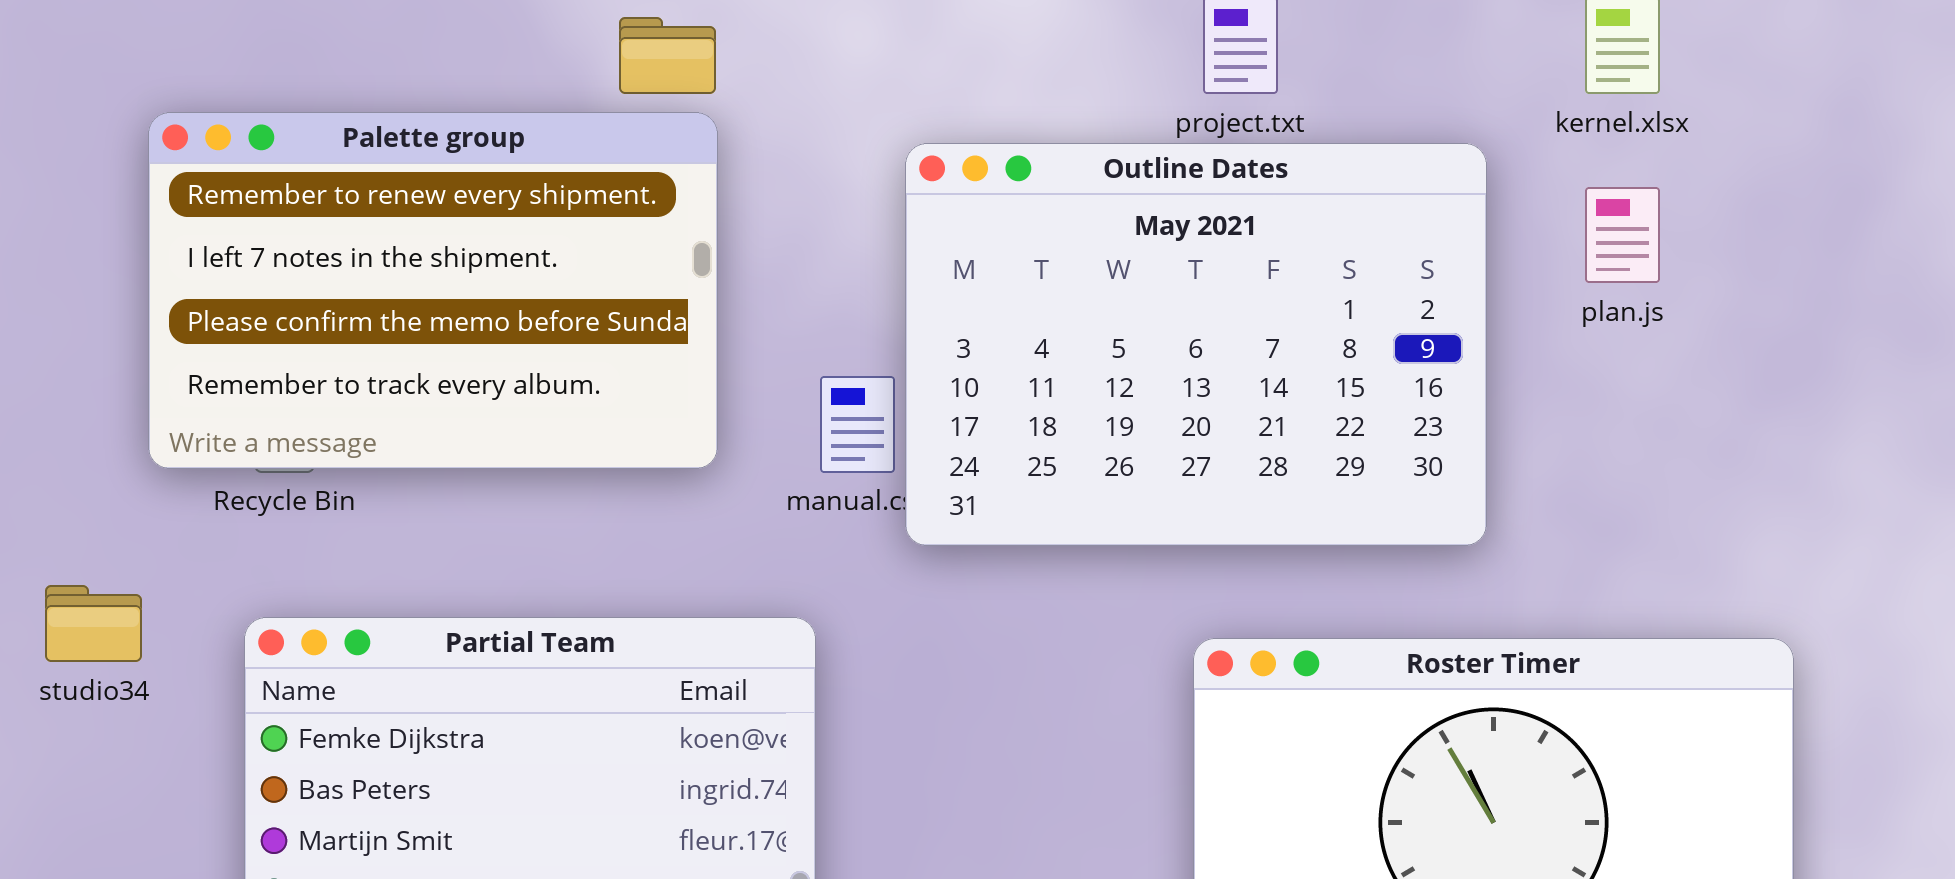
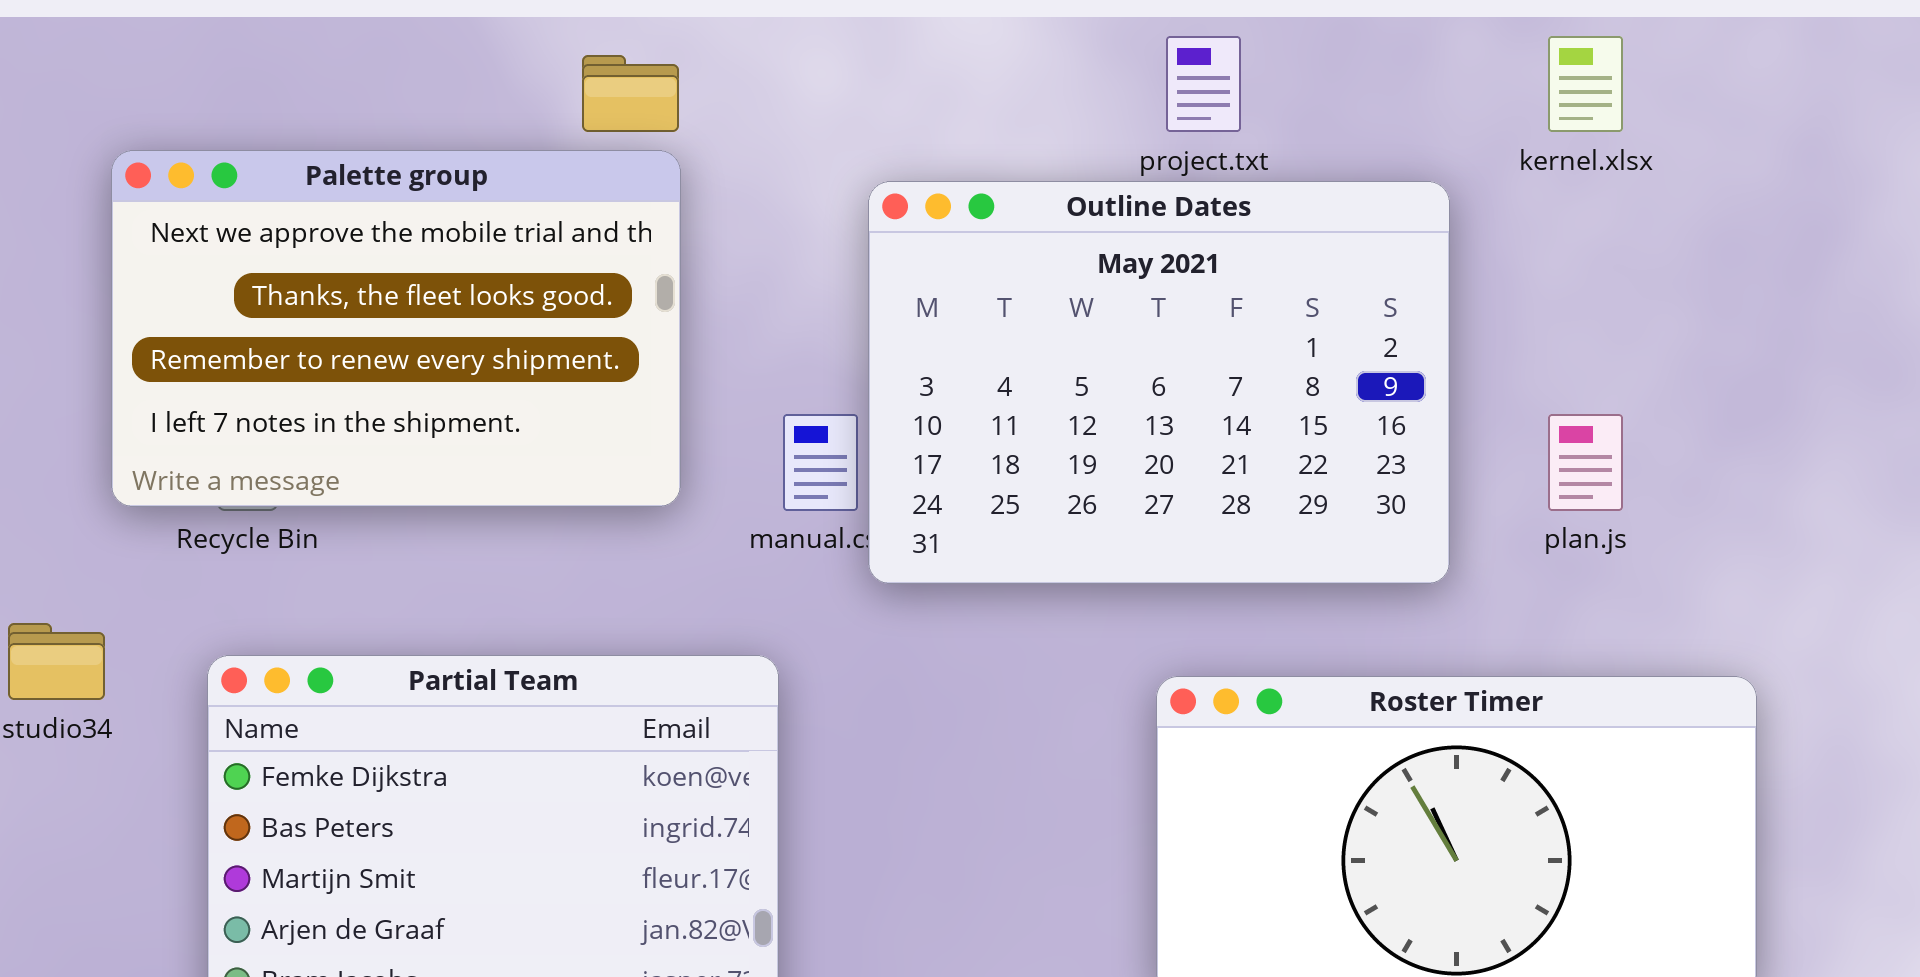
Palette group: [148,112,718,469] -> [111,150,681,507], scrolled up 2 rows
plan.js: [1585,187,1660,283] -> [1548,414,1623,511], moved

